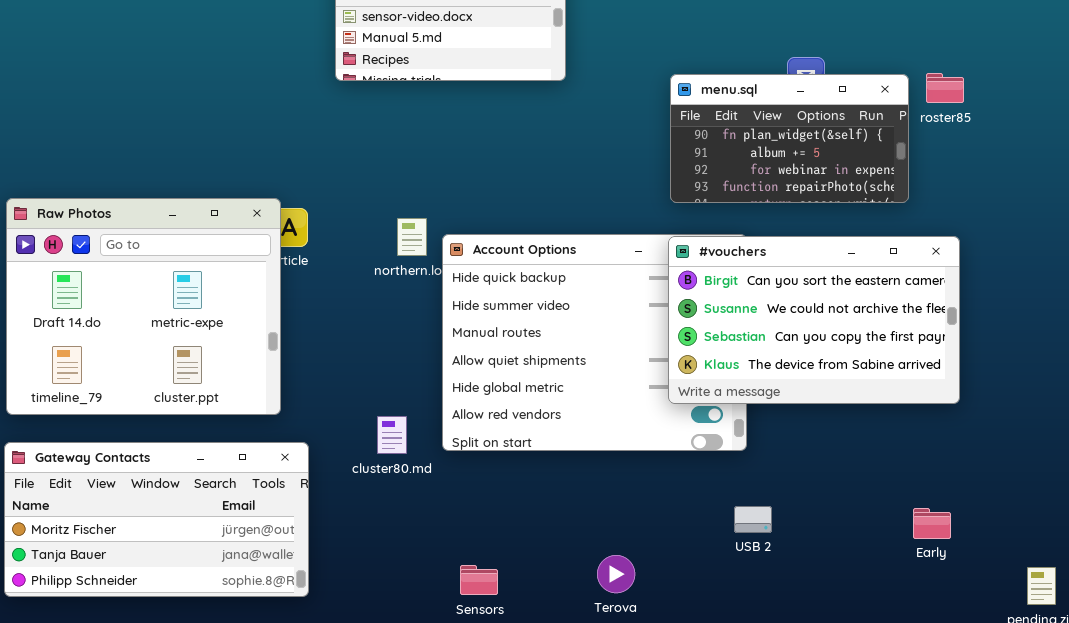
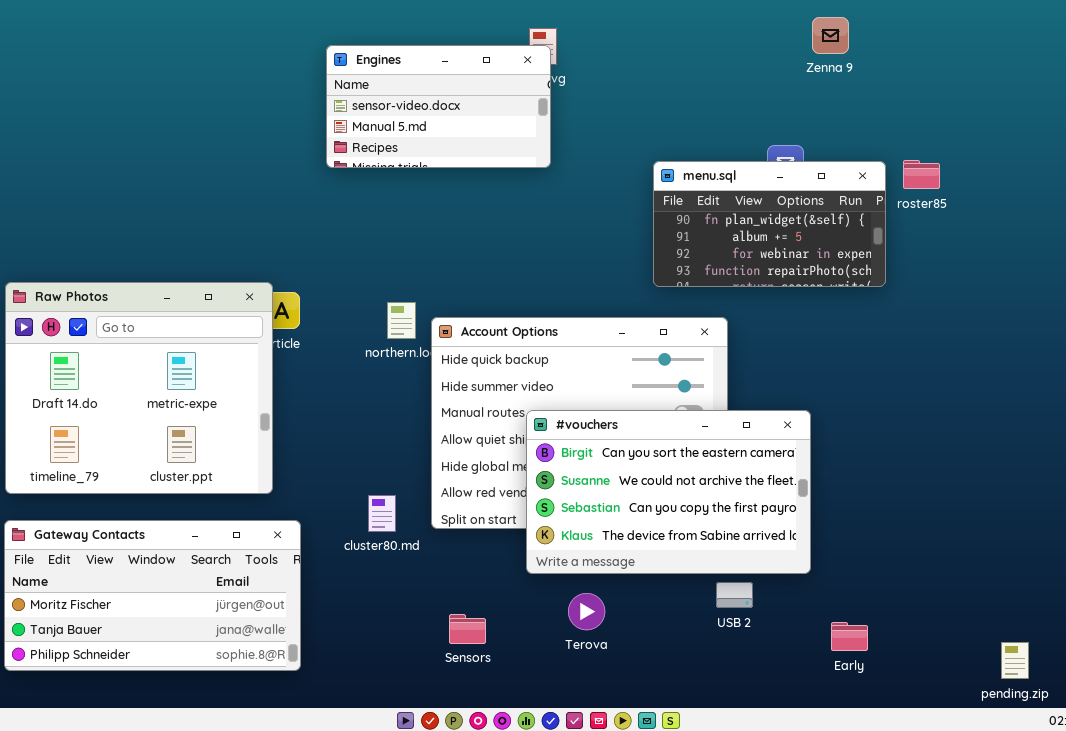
#vouchers: [668,236,960,404] -> [526,410,811,574], moved
Early: [913,508,951,539] -> [831,622,868,651], moved
Terova: [597,555,635,593] -> [568,593,605,630], moved
Sensors: [460,565,498,595] -> [449,614,486,644], moved

